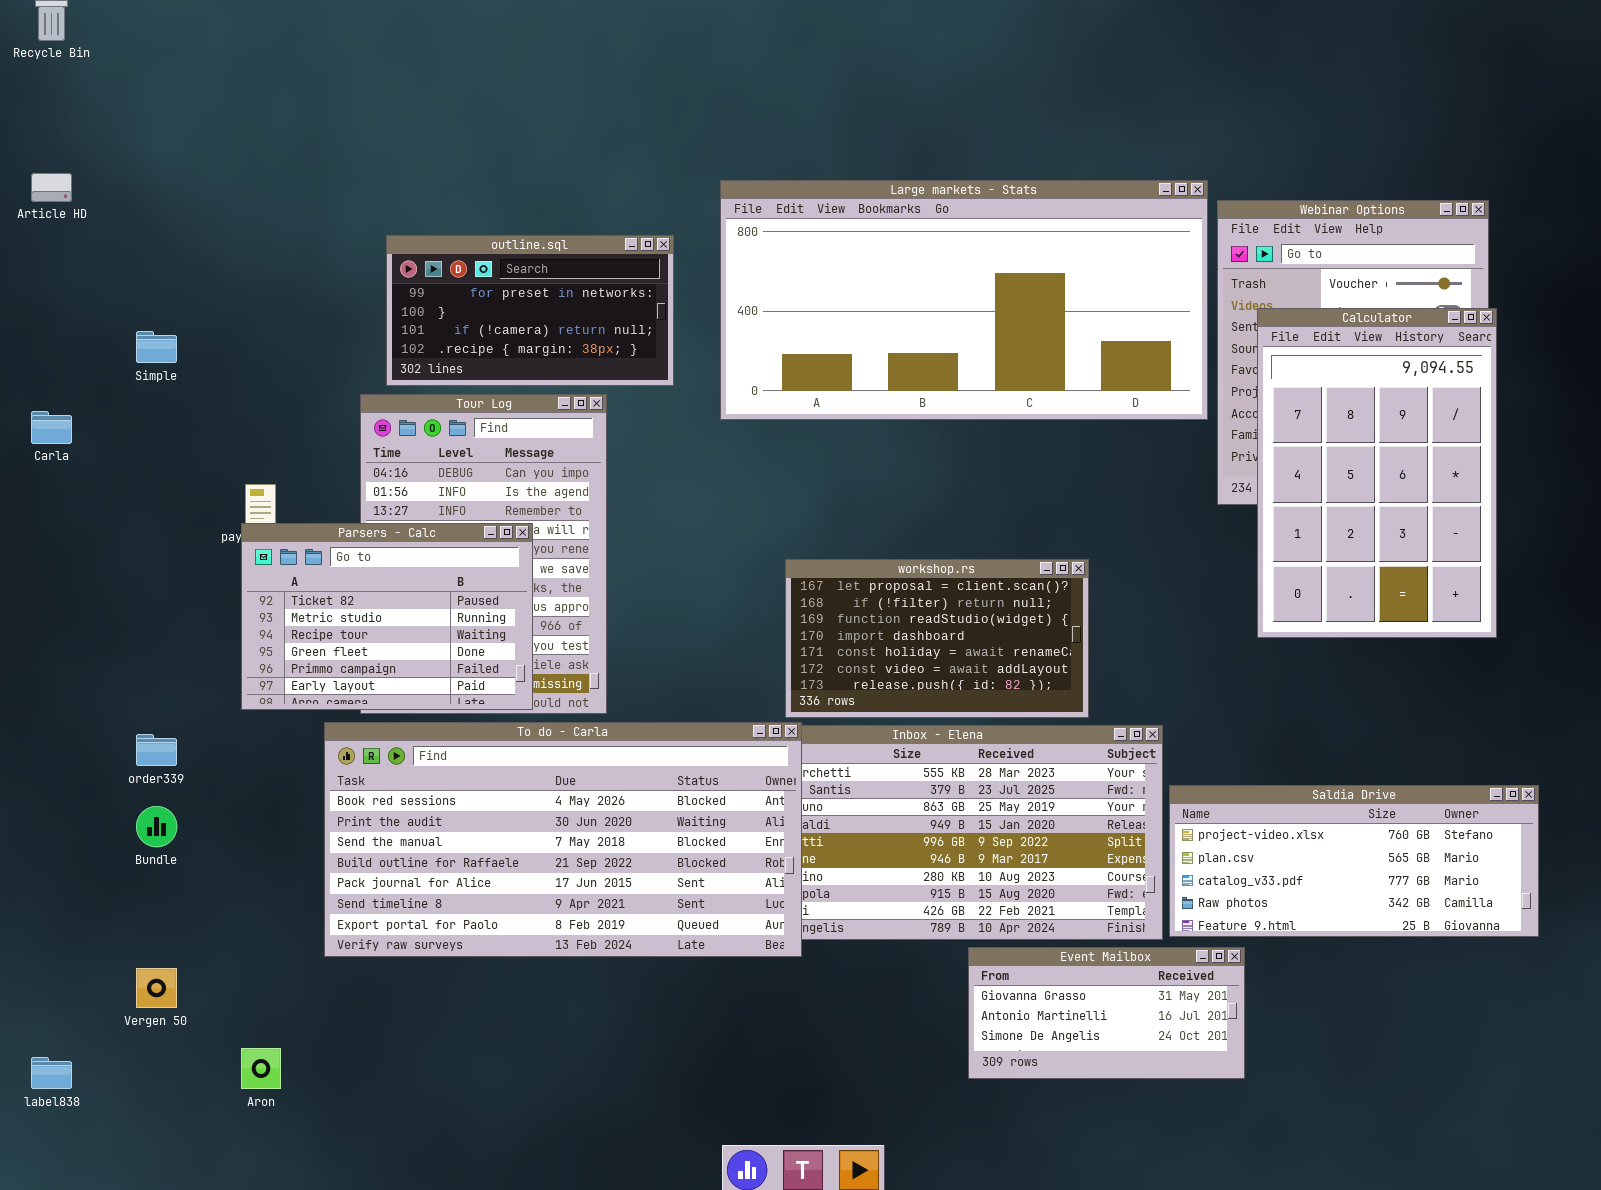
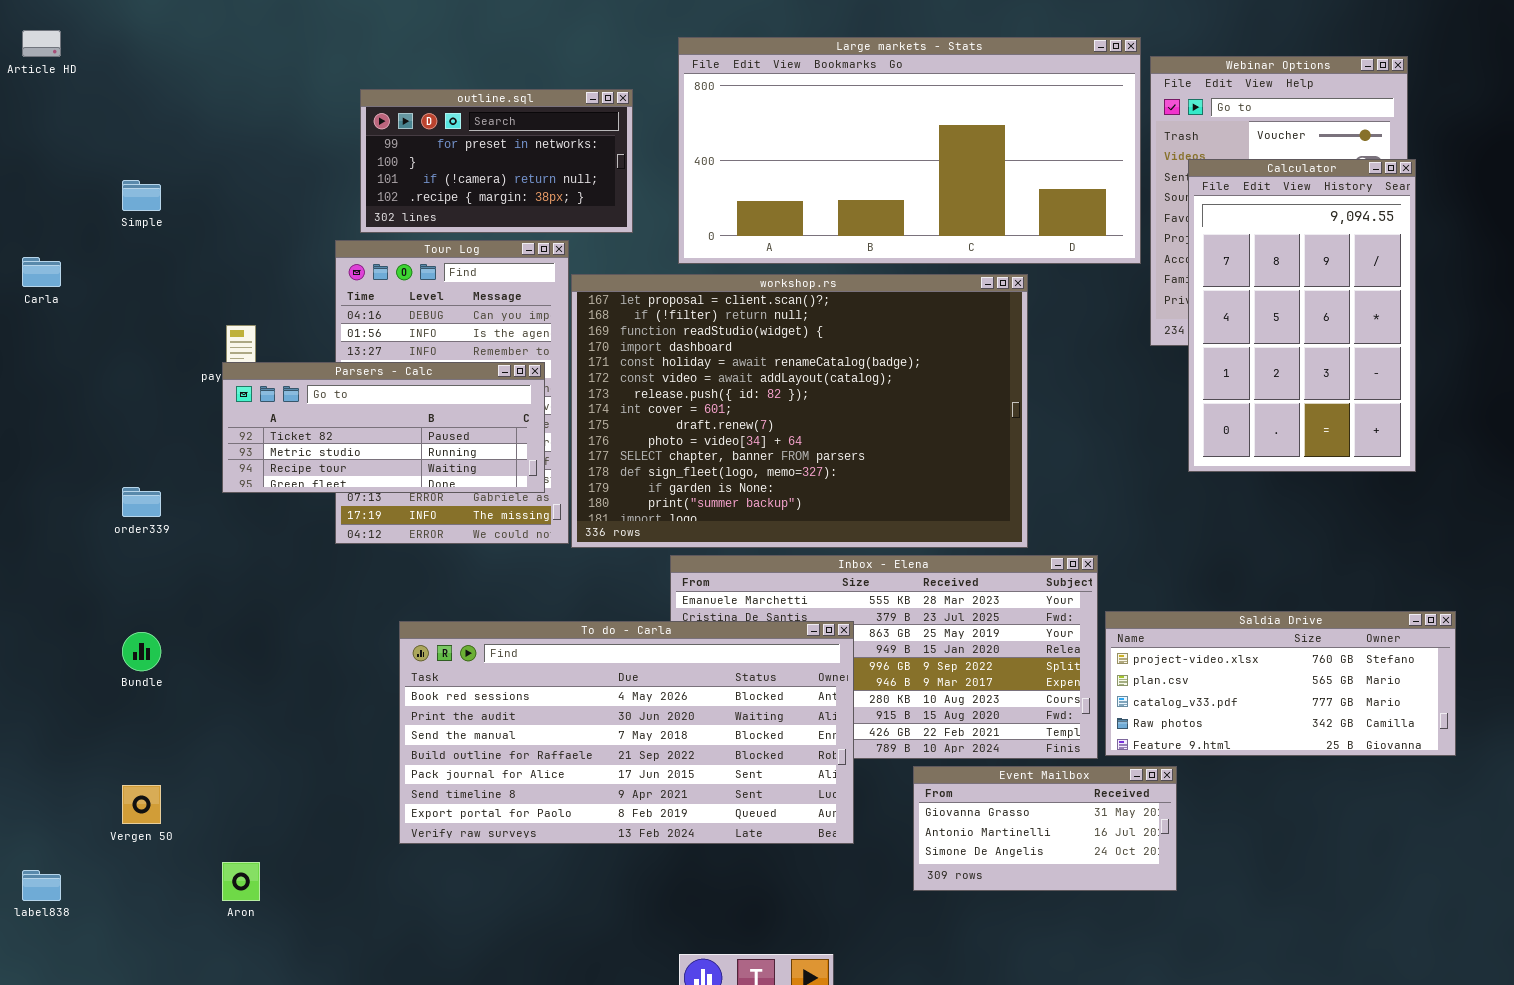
Parsers - Calc: [241,523,533,710] -> [222,362,545,493], resized
workshop.rs: [785,559,1089,718] -> [571,274,1028,548], resized
To do - Carla: [324,722,802,957] -> [399,621,854,844], moved
order339: [136,734,177,766] -> [122,487,161,517], moved

